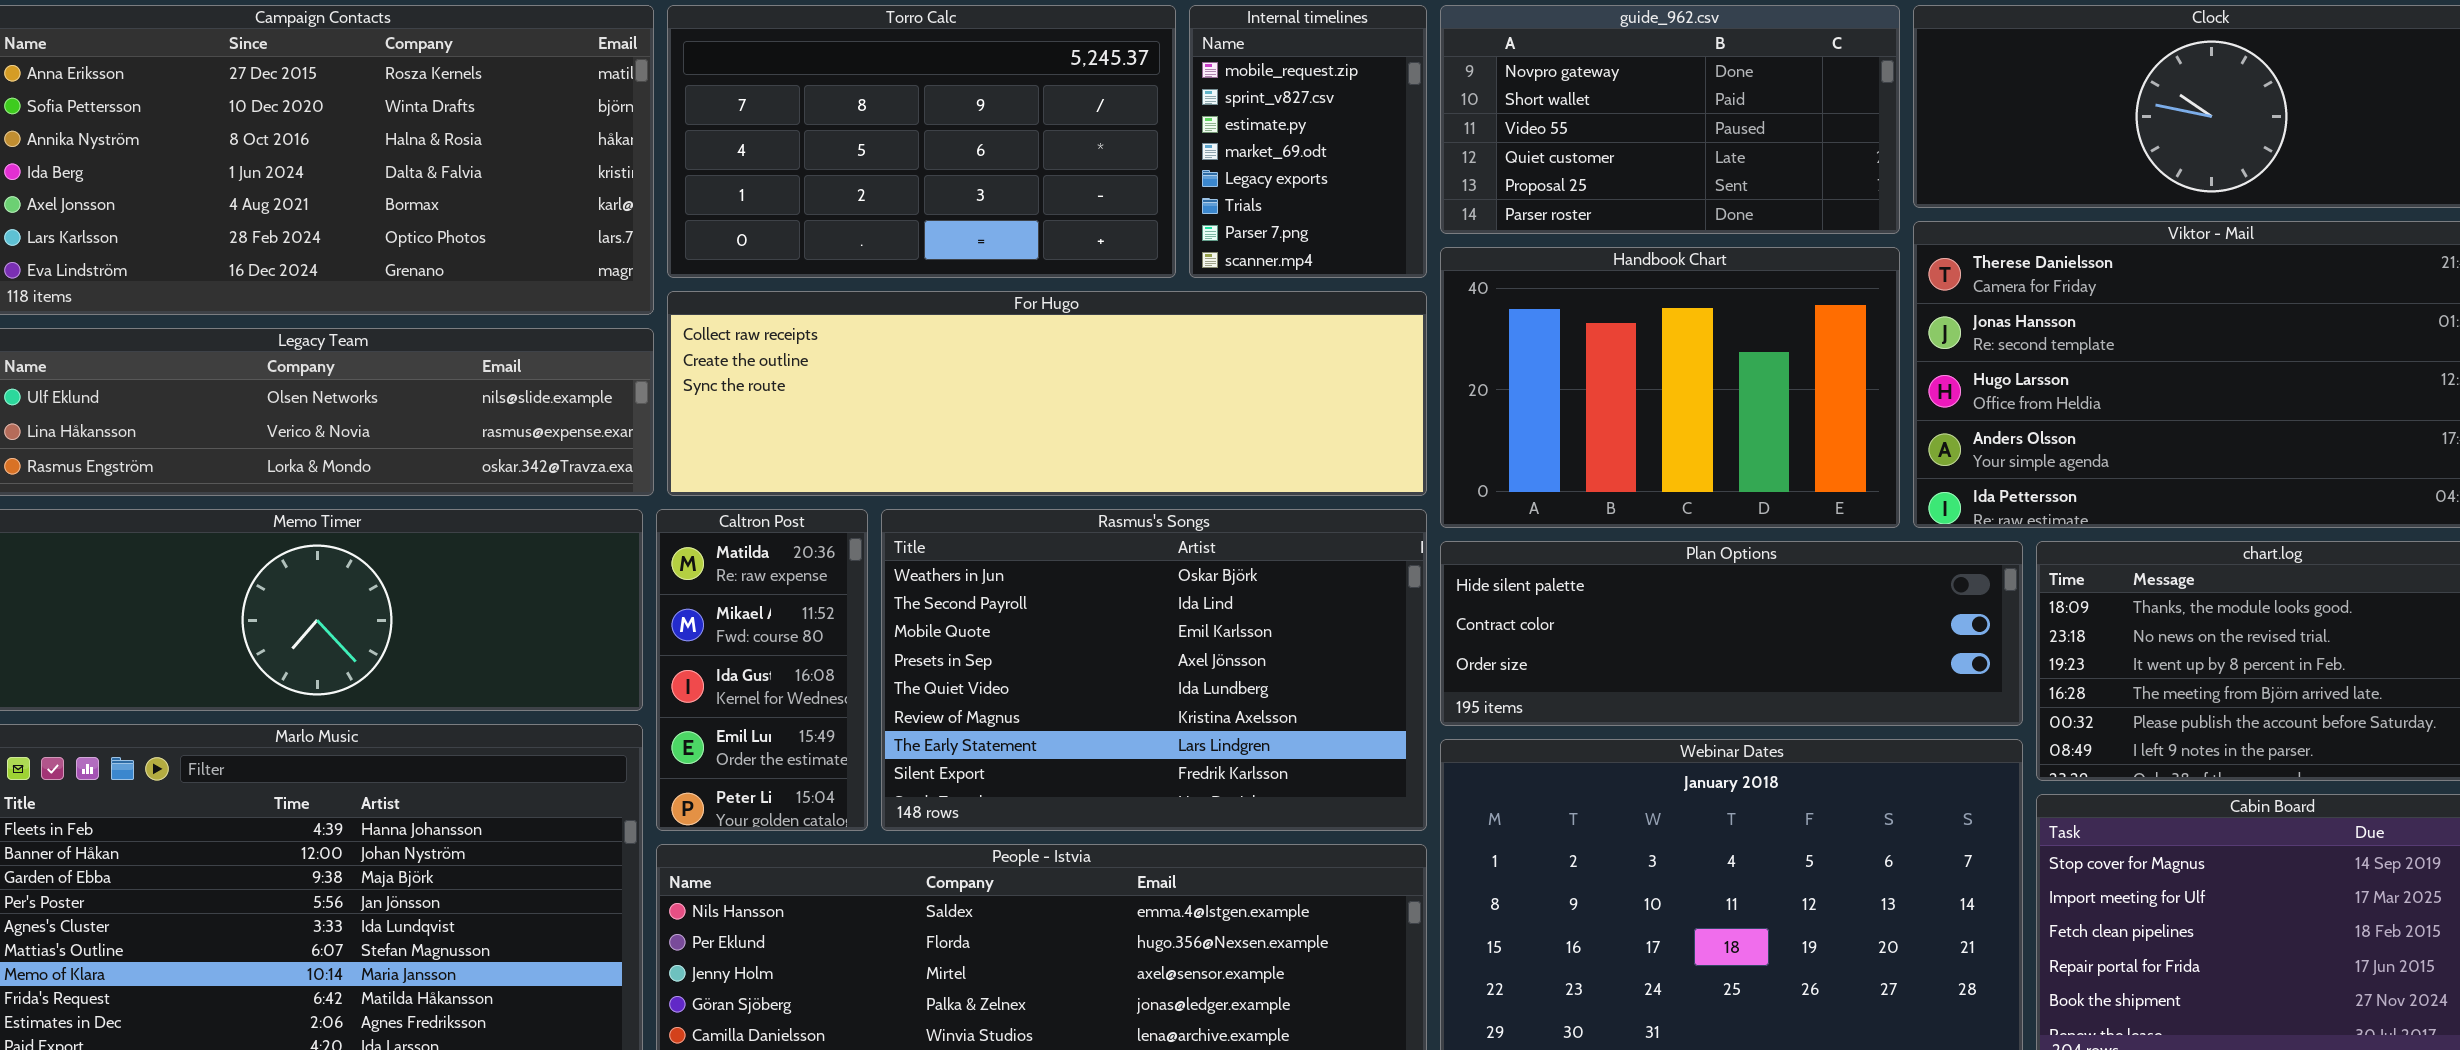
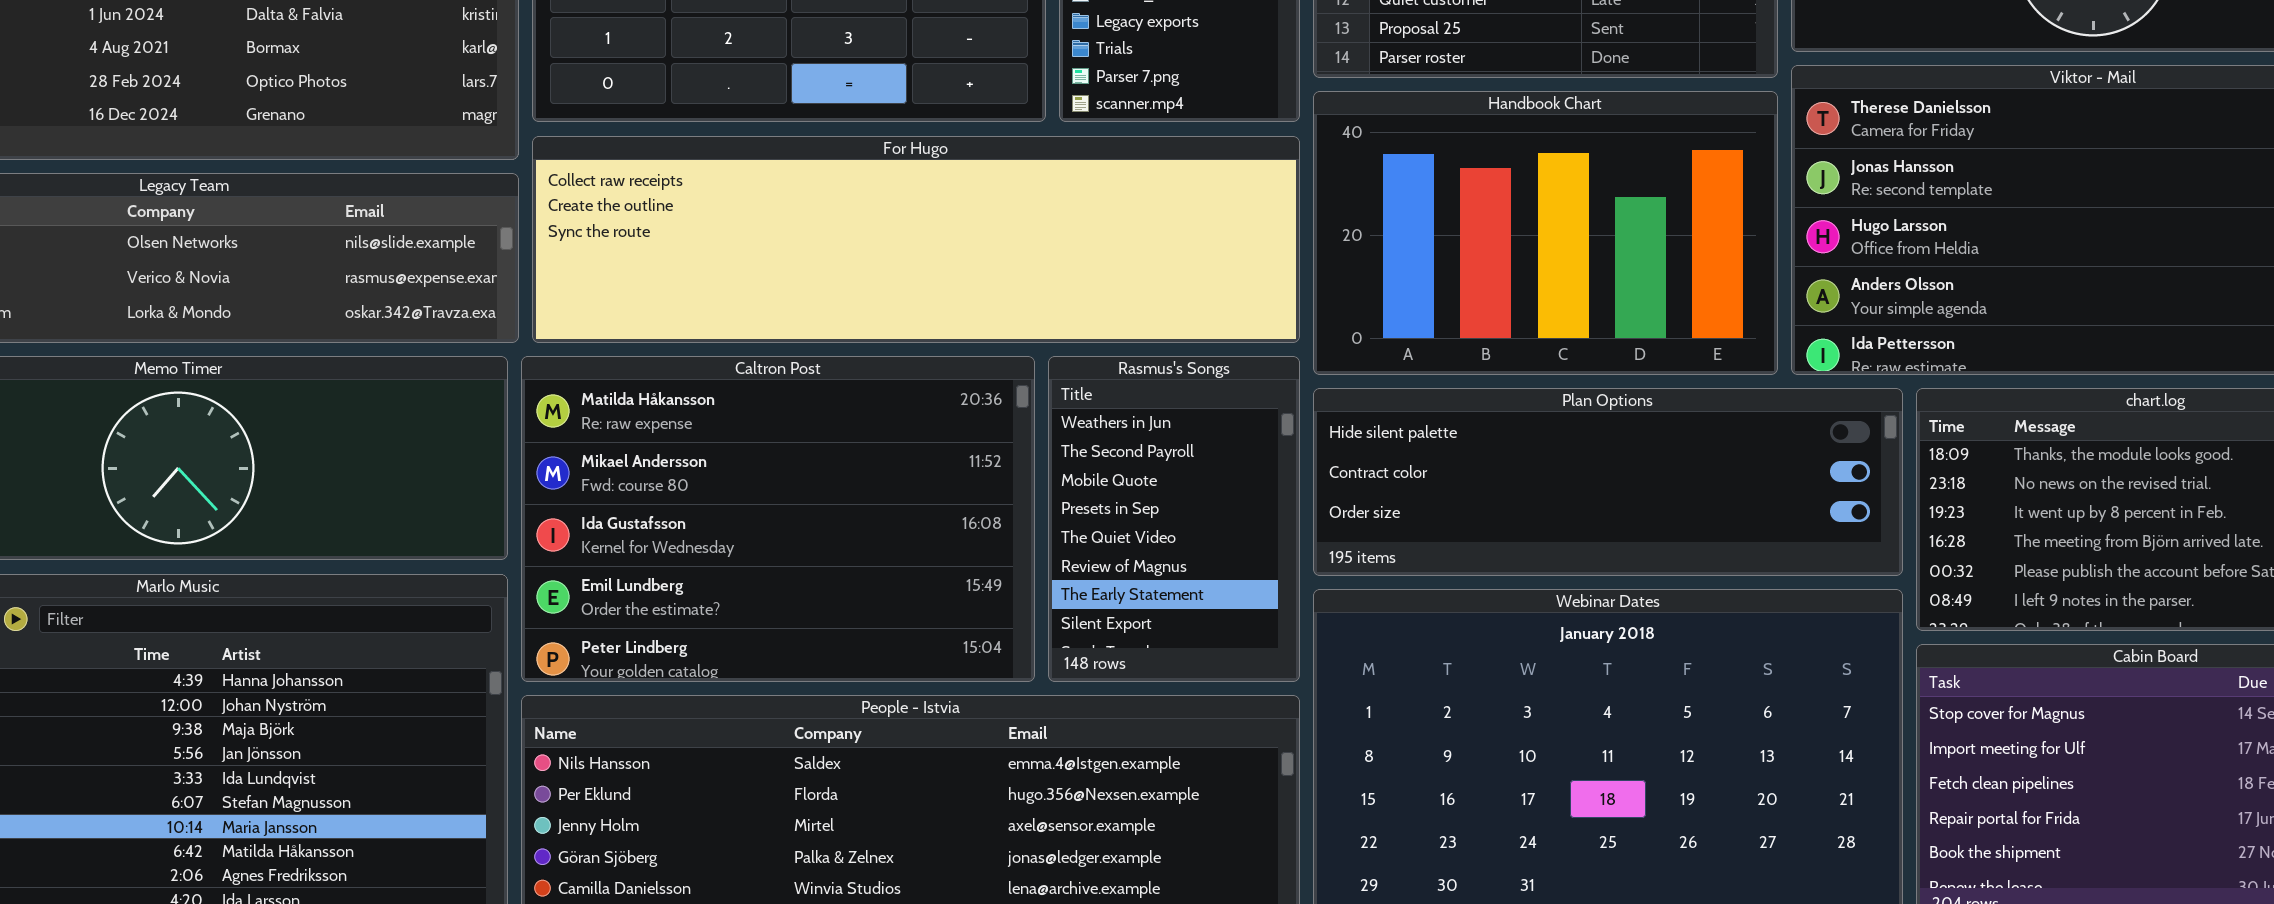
Caltron Post: [656,509,868,831] -> [521,356,1035,682], resized
Rasmus's Songs: [881,509,1427,831] -> [1048,356,1300,682], resized

